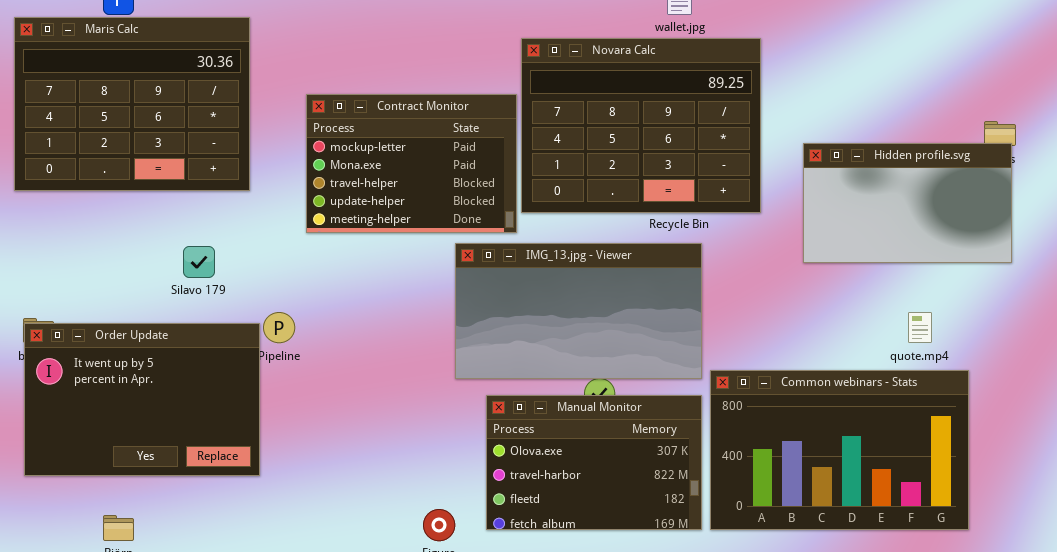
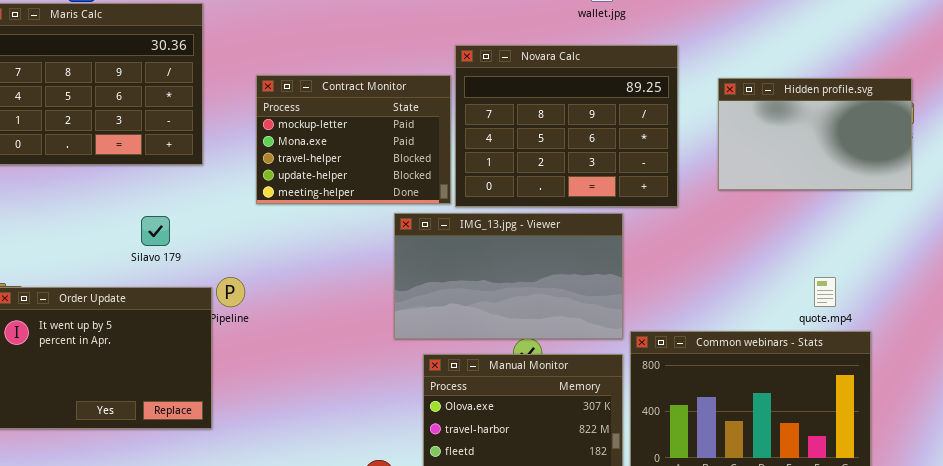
Novara Calc: [521,38,761,213] -> [455,45,678,207], moved
Hidden profile.svg: [803,143,1012,263] -> [718,78,912,190], moved

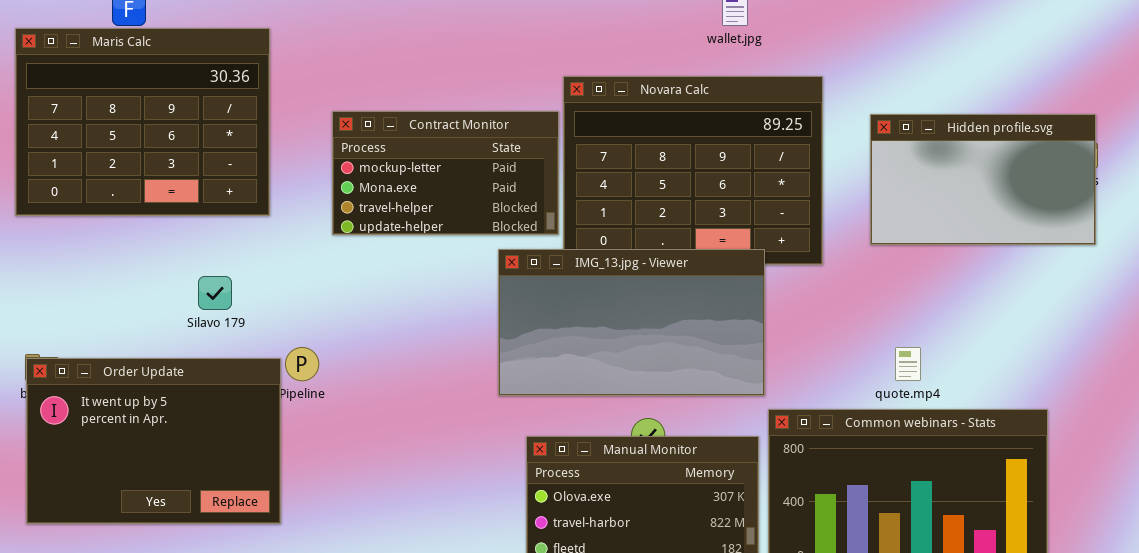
Contract Monitor: [256,75,451,204] -> [332,111,559,235], resized
IMG_13.jpg - Viewer: [394,213,623,339] -> [498,249,765,396], moved
quote.mp4: [814,277,836,307] -> [895,347,921,381], moved

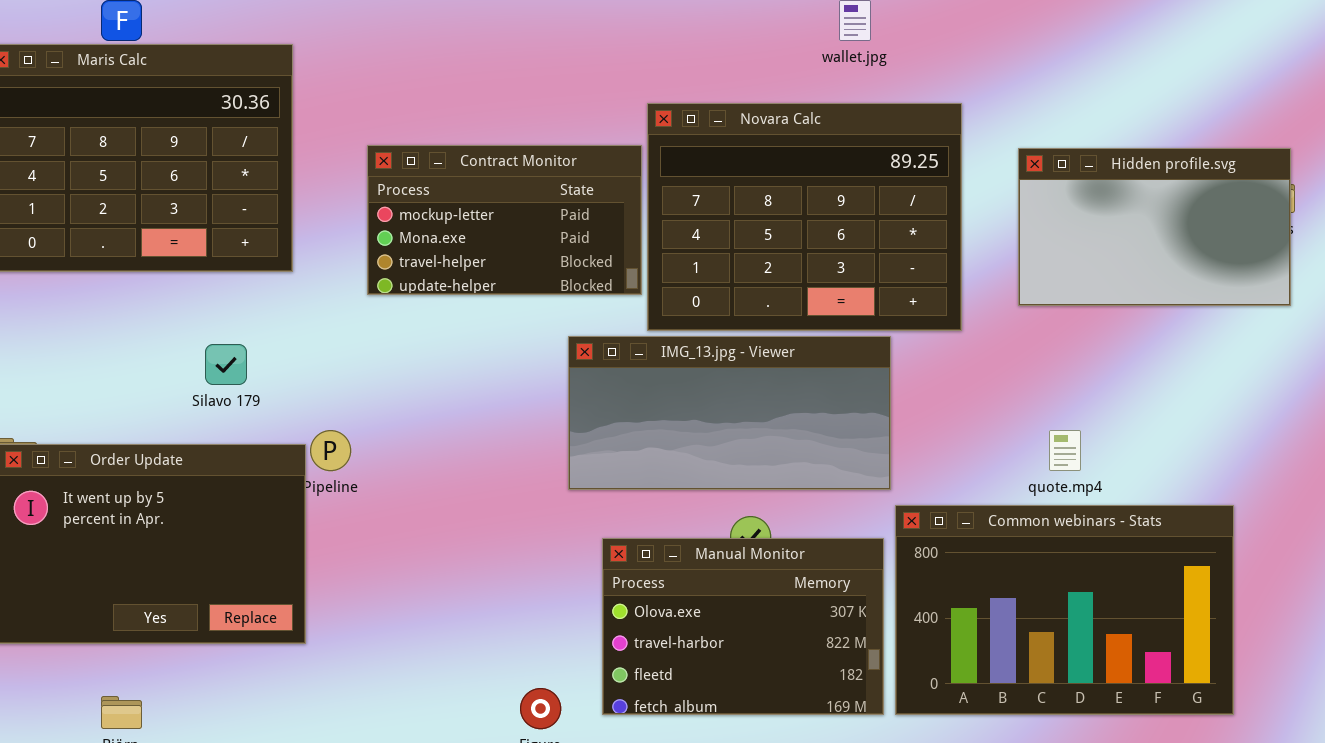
IMG_13.jpg - Viewer: [498,249,765,396] -> [568,336,891,490], resized

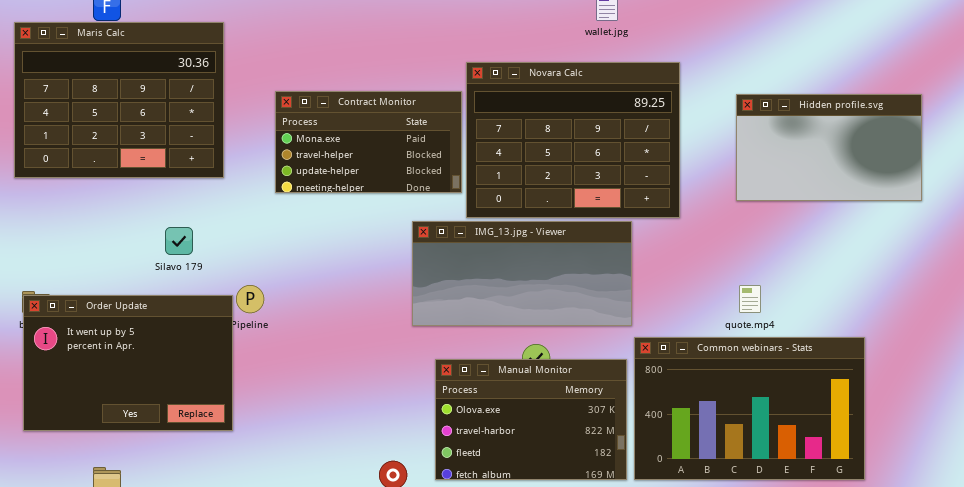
Contract Monitor: [367,145,642,295] -> [275,91,462,193], scrolled down 1 row
Hidden profile.svg: [1018,148,1291,306] -> [736,94,922,201], moved

